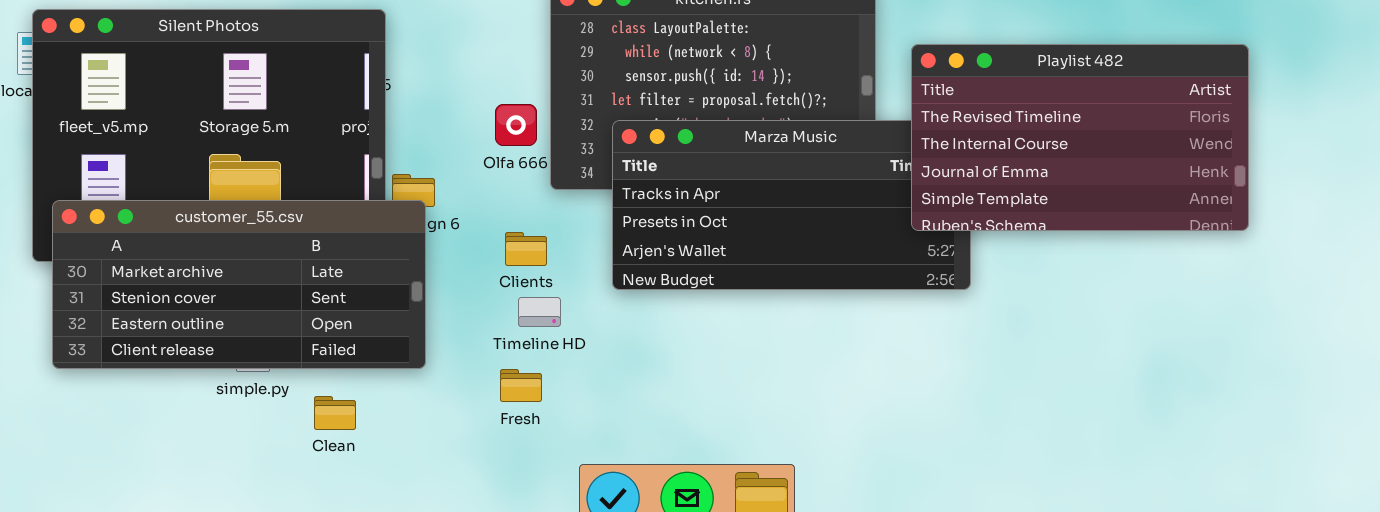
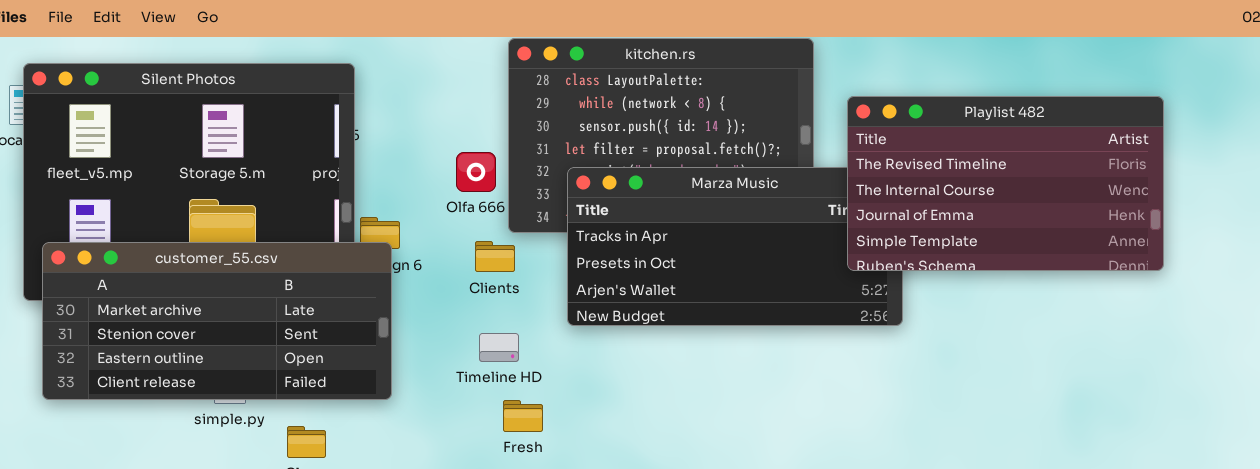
Clients: [505,232,547,266] -> [475,241,515,272], moved
Fresh: [500,369,542,402] -> [503,400,543,432], moved

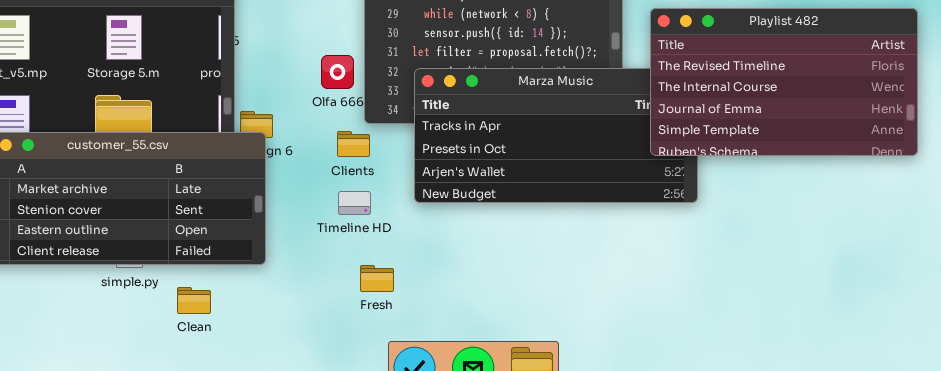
Timeline HD: [479,333,519,362] -> [338,191,371,215], moved

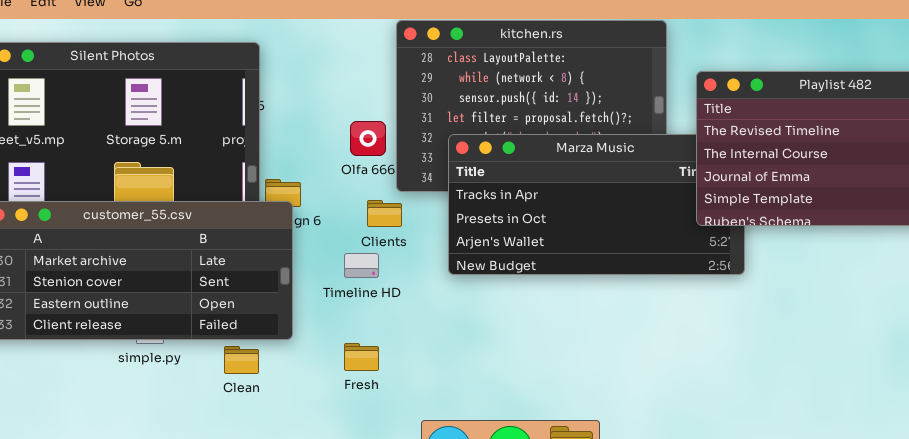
Timeline HD: [338,191,371,215] -> [344,253,379,278], moved
Fresh: [360,265,394,292] -> [344,343,379,371], moved
Clean: [177,287,211,314] -> [224,346,259,374], moved

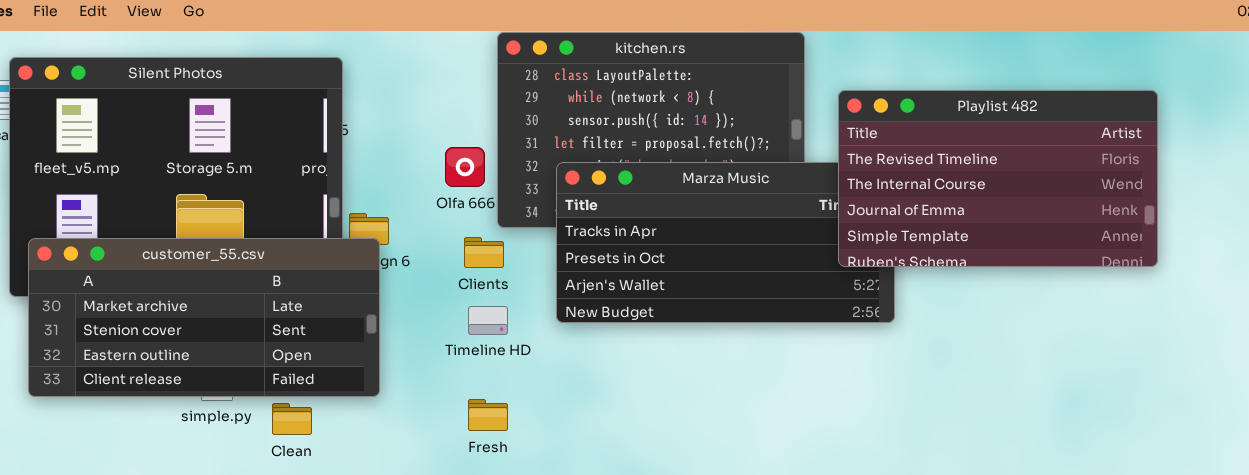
Timeline HD: [344,253,379,278] -> [468,306,508,335], moved
Fresh: [344,343,379,371] -> [468,399,508,431], moved
Clean: [224,346,259,374] -> [272,403,312,435], moved

